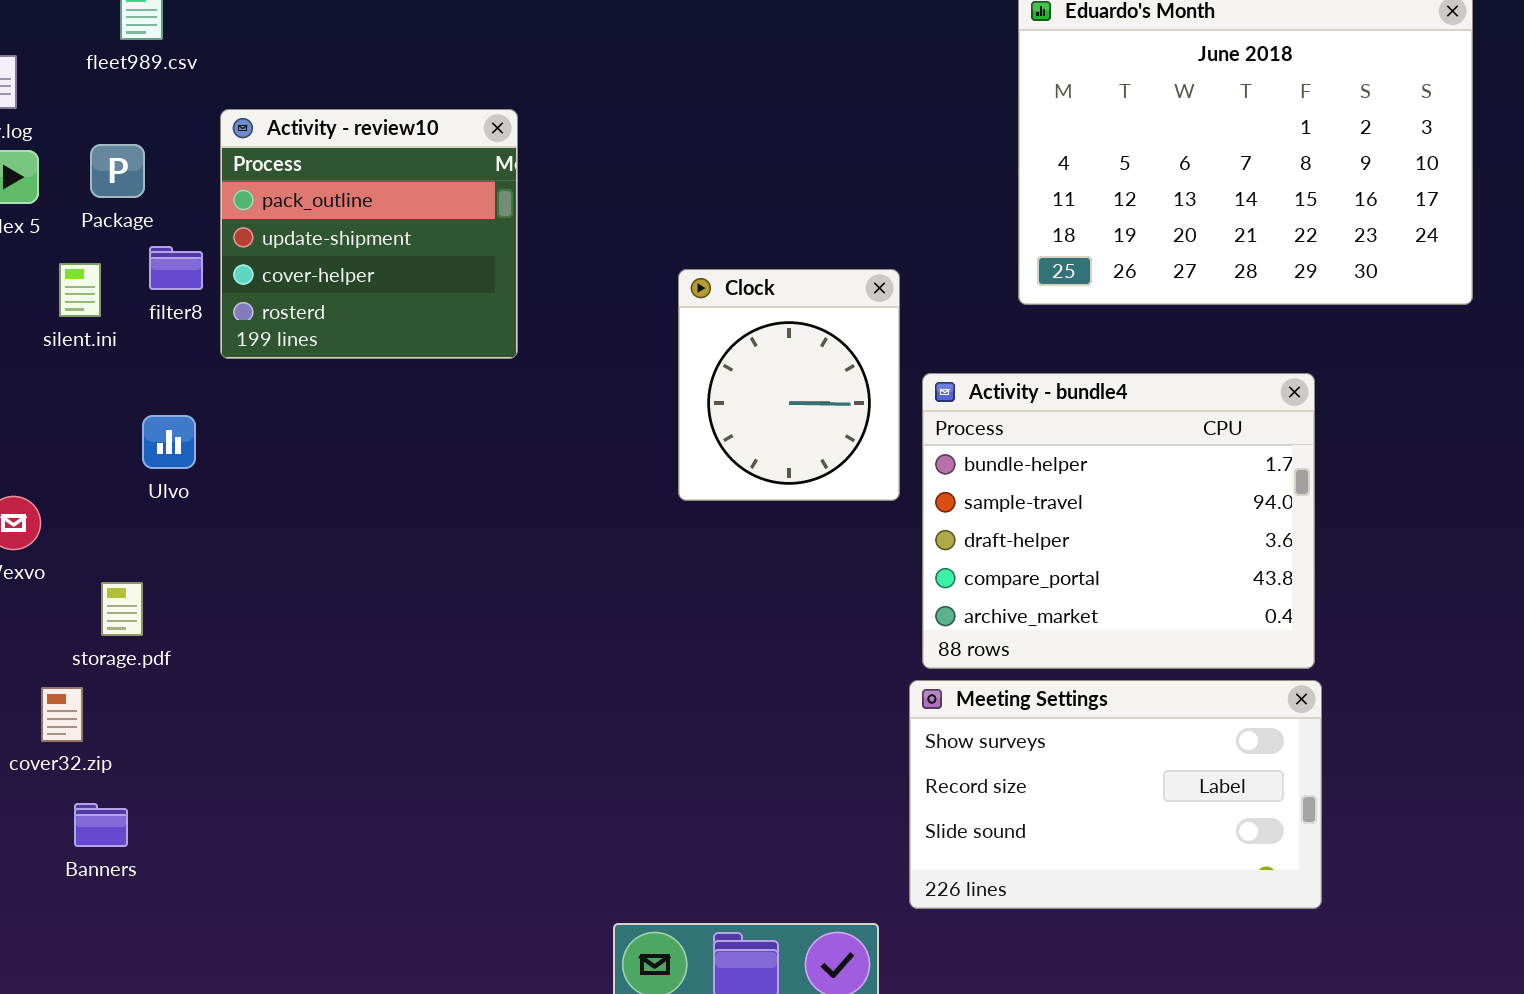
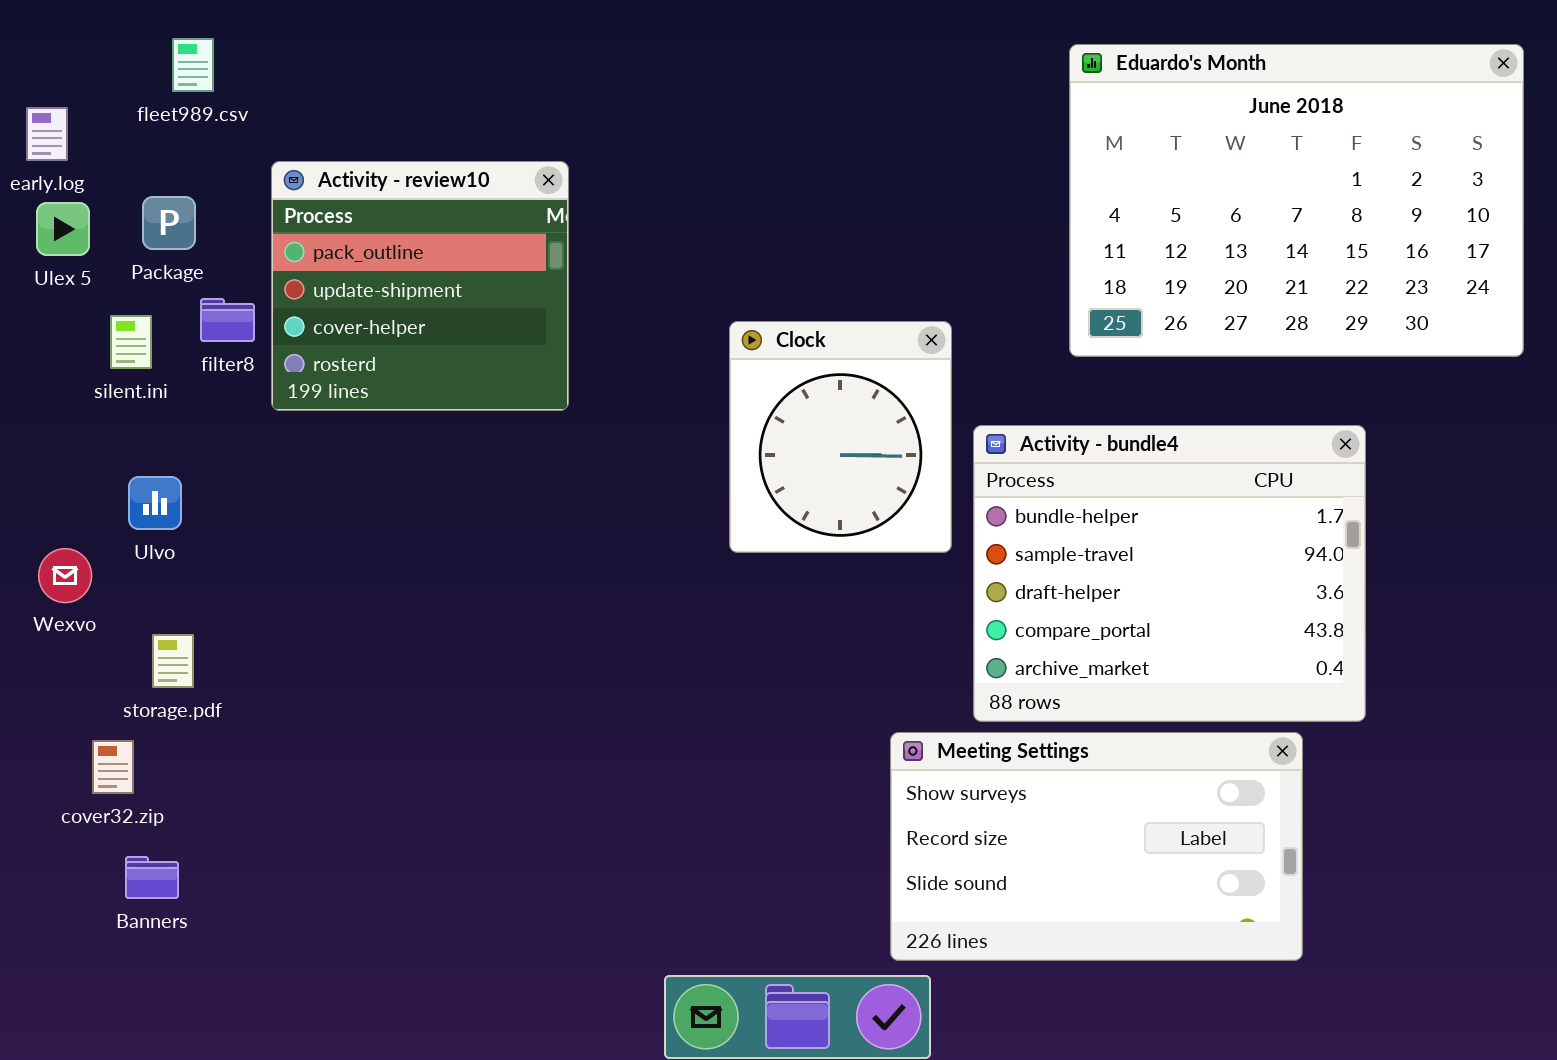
Ulvo: [142,415,196,469] -> [128,476,182,530], moved
Meeting Settings: [909,680,1322,909] -> [890,732,1303,961], moved

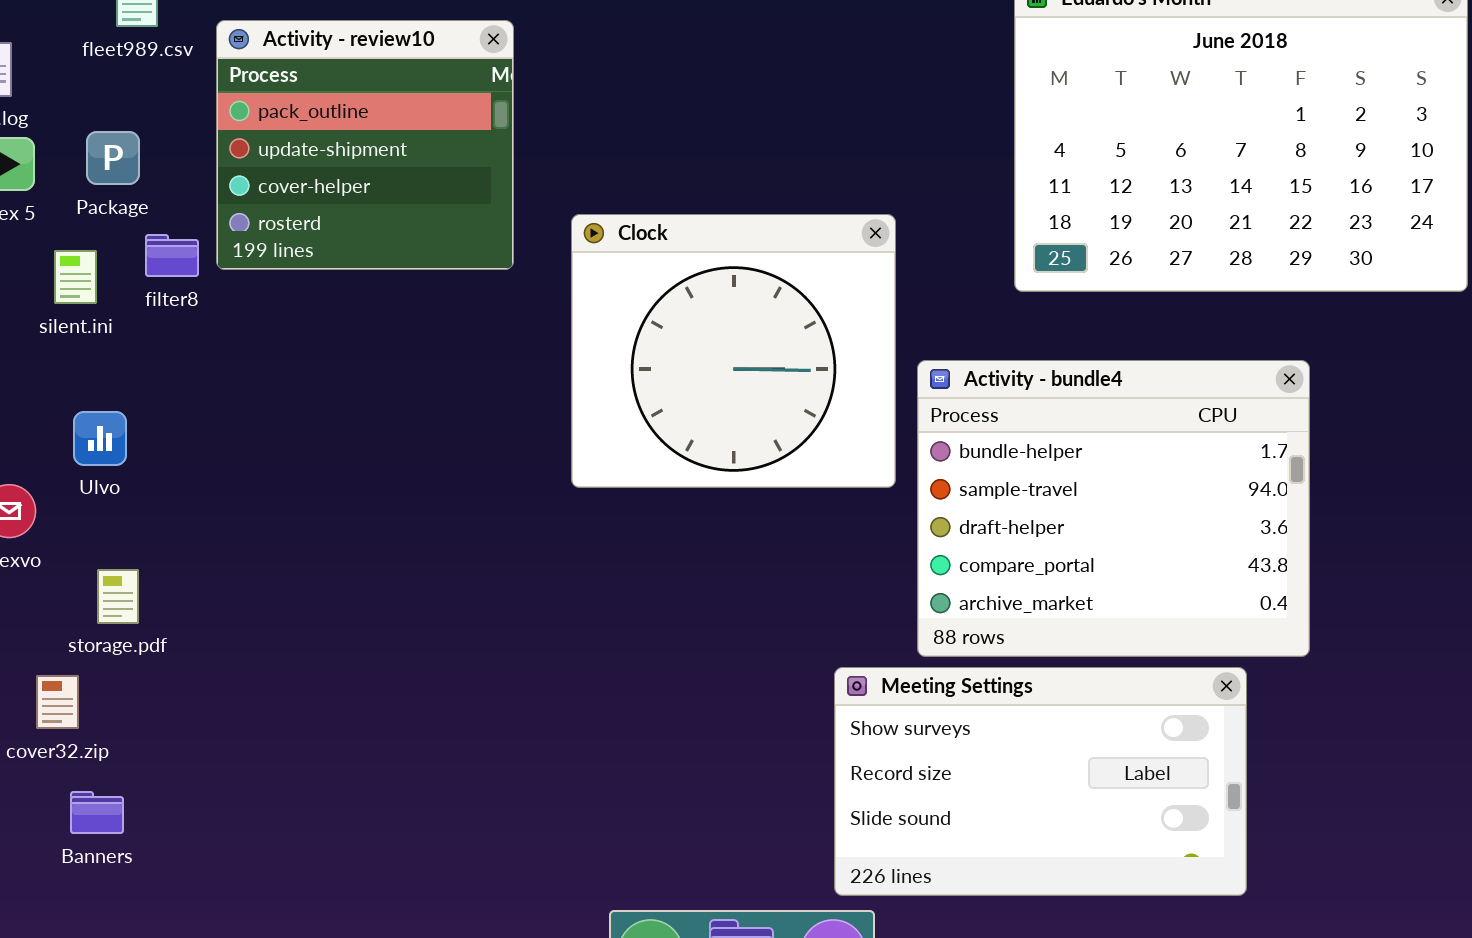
Activity - review10: [271,161,569,411] -> [216,20,514,270], moved
Clock: [729,321,952,553] -> [571,214,896,488], resized

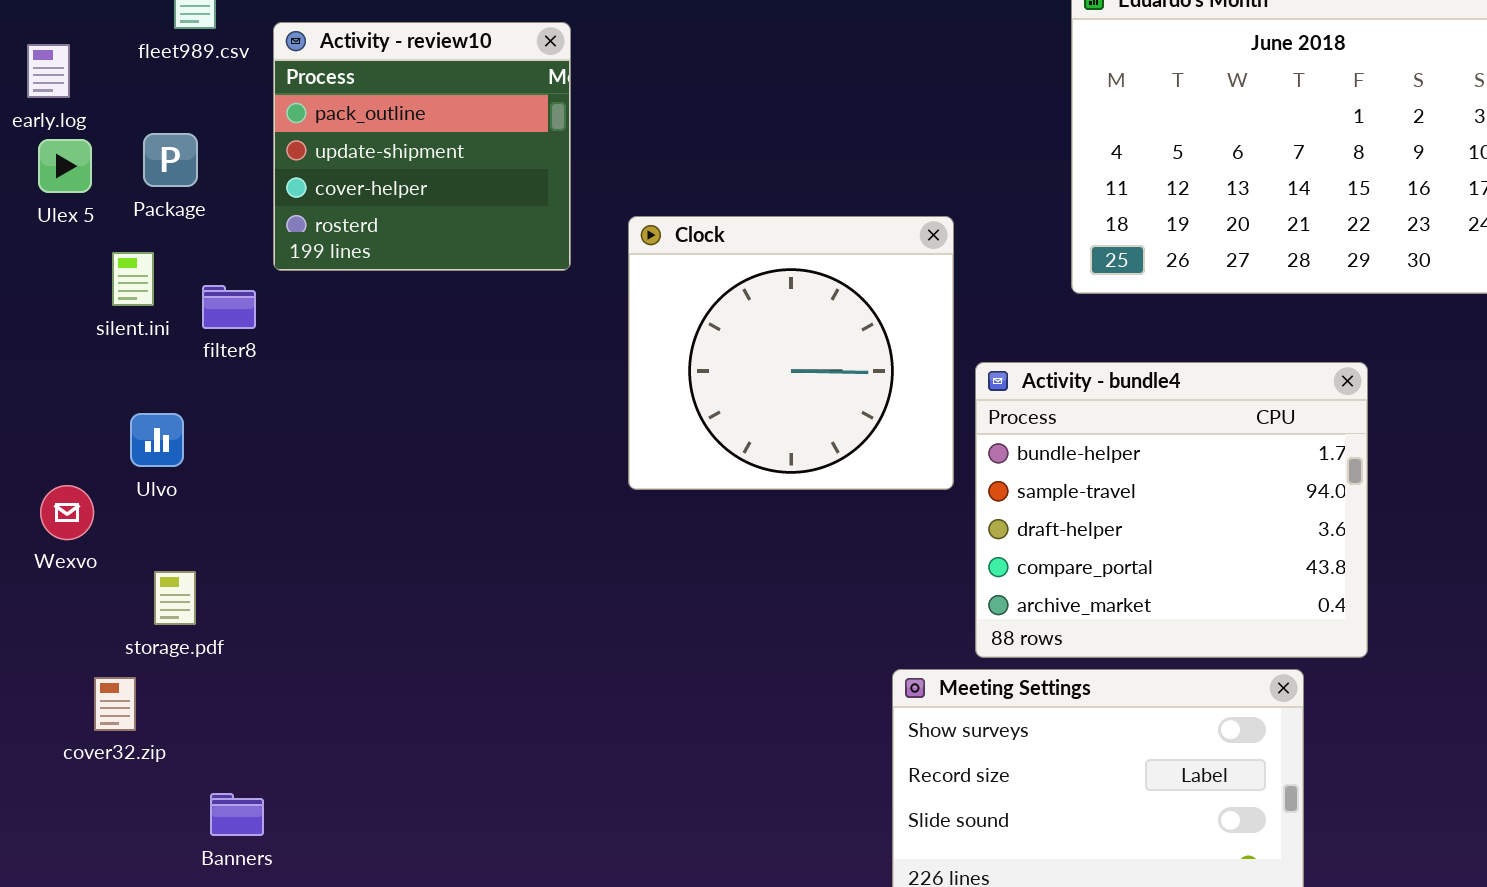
filter8: [145,234,199,277] -> [202,285,256,329], moved
Banners: [70,791,124,834] -> [210,793,264,836], moved

